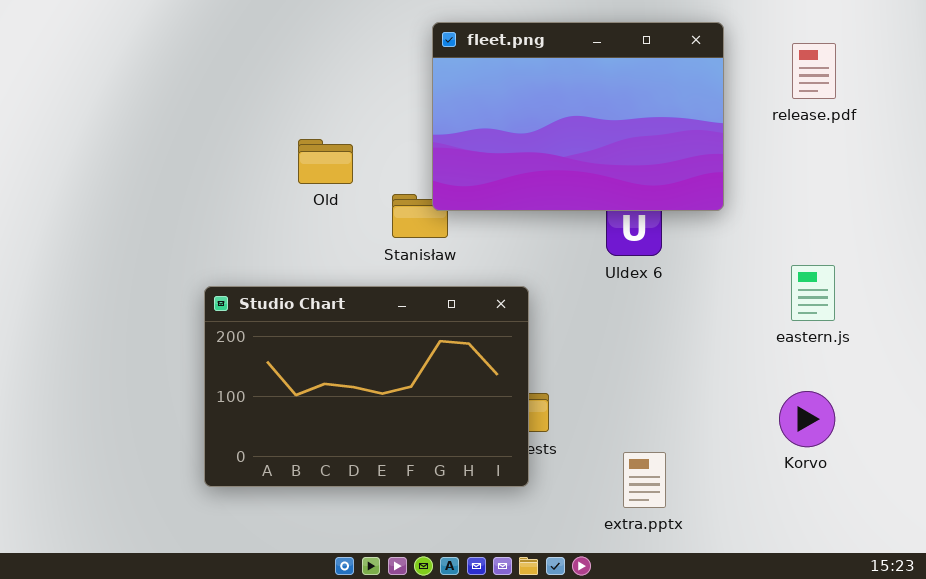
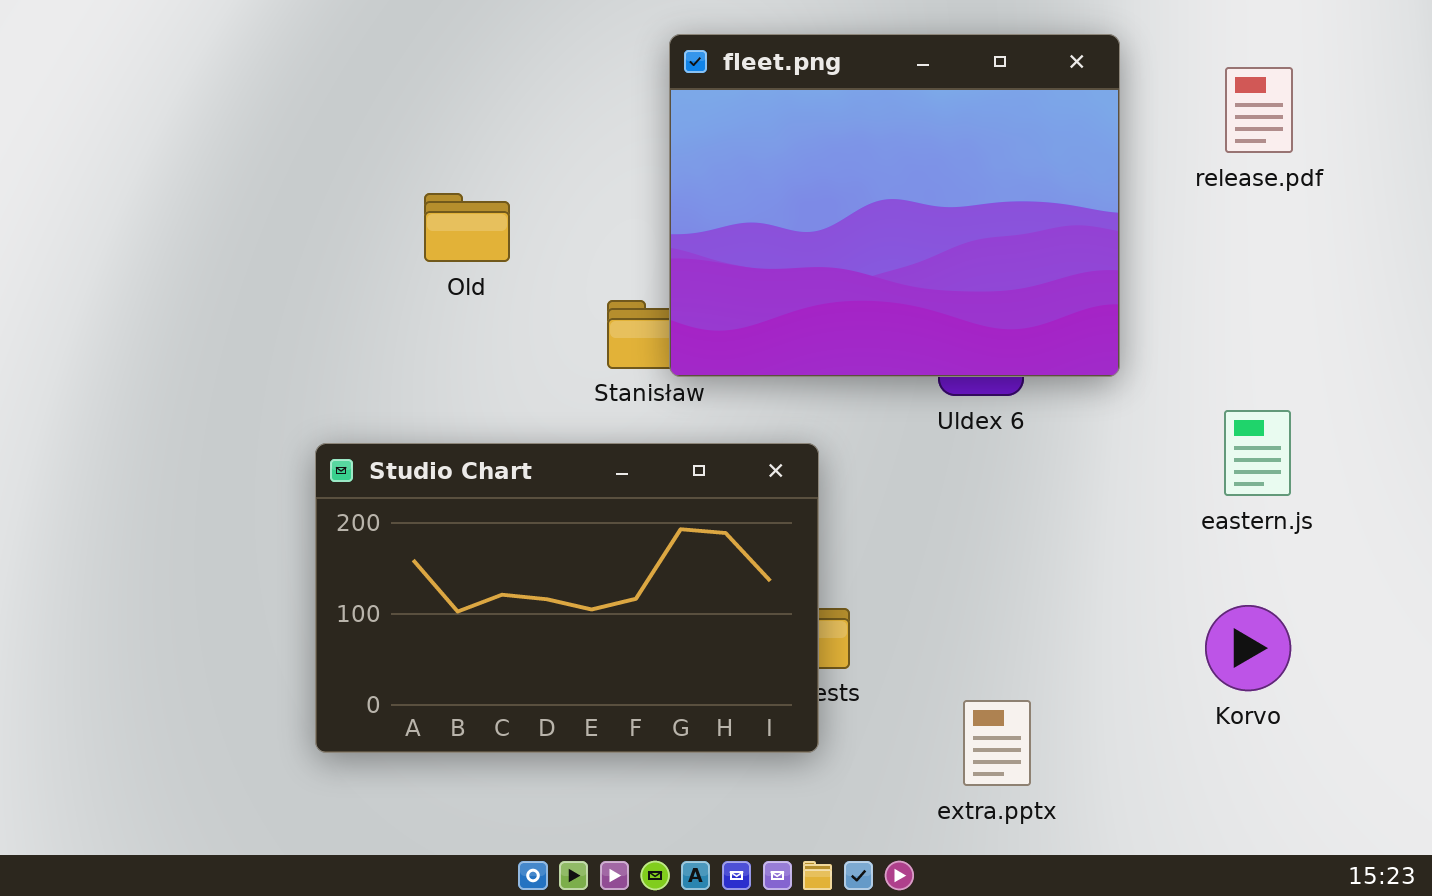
fleet.png: [432,22,724,211] -> [669,34,1120,377], resized
Old: [298,139,353,184] -> [424,193,510,262], moved

